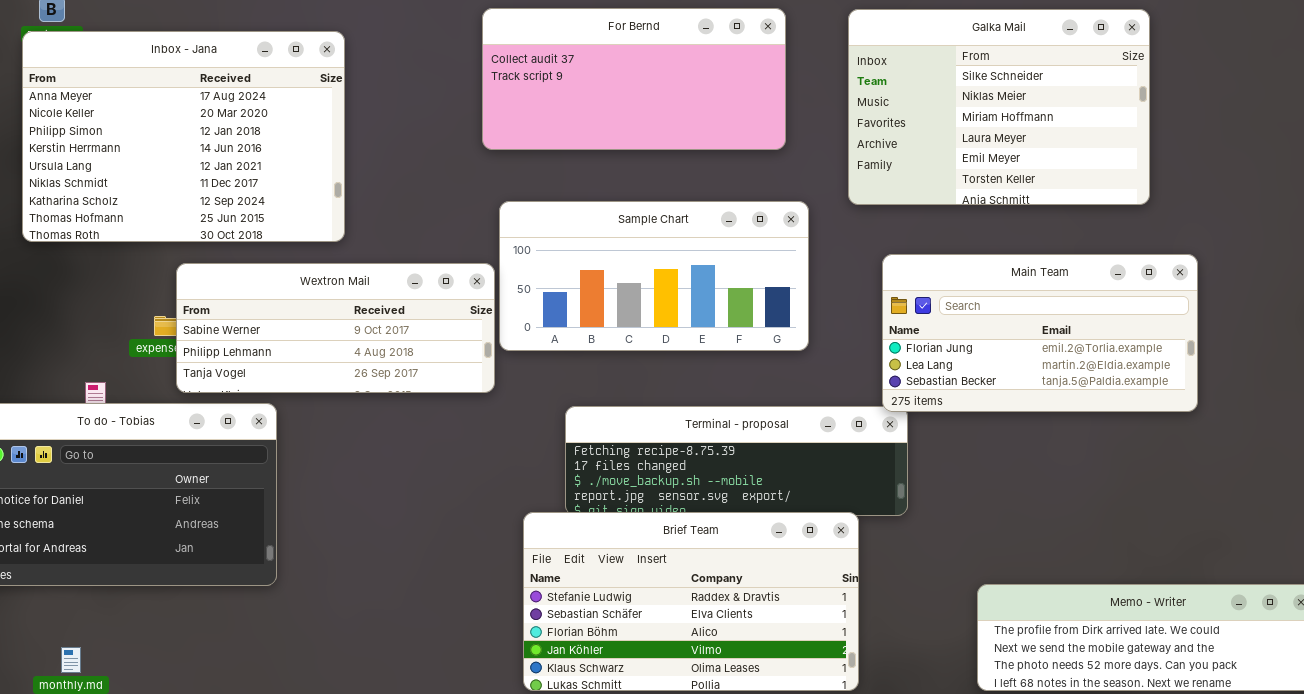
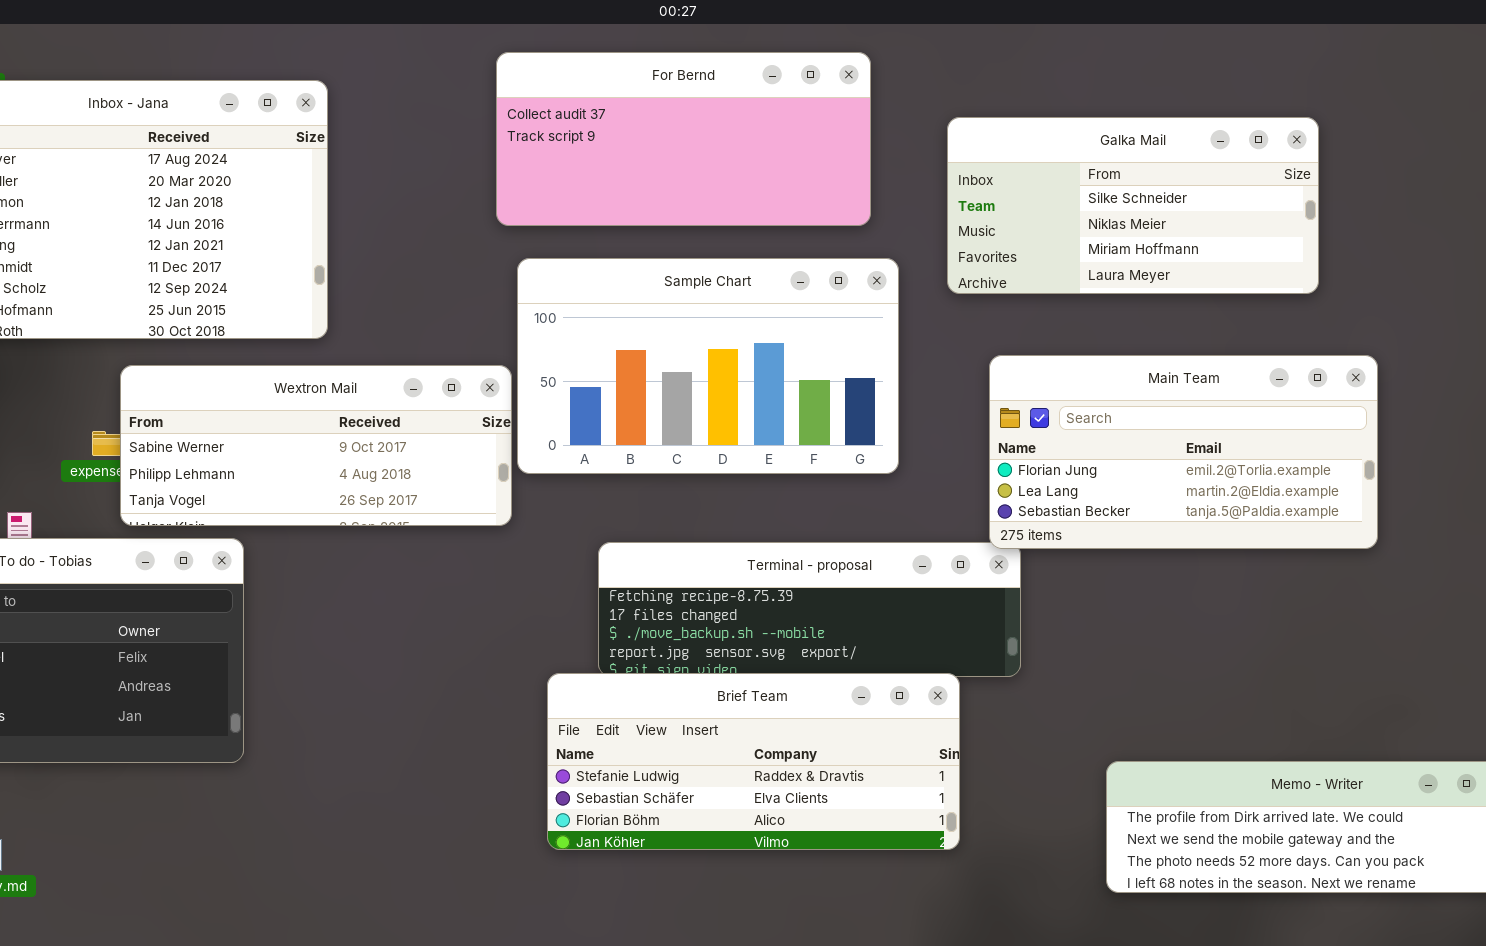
Galka Mail: [848,9,1150,205] -> [947,117,1319,294], resized
Sample Chart: [499,201,809,351] -> [517,258,899,474], resized
Brief Team: [523,512,859,691] -> [547,673,960,850], resized

